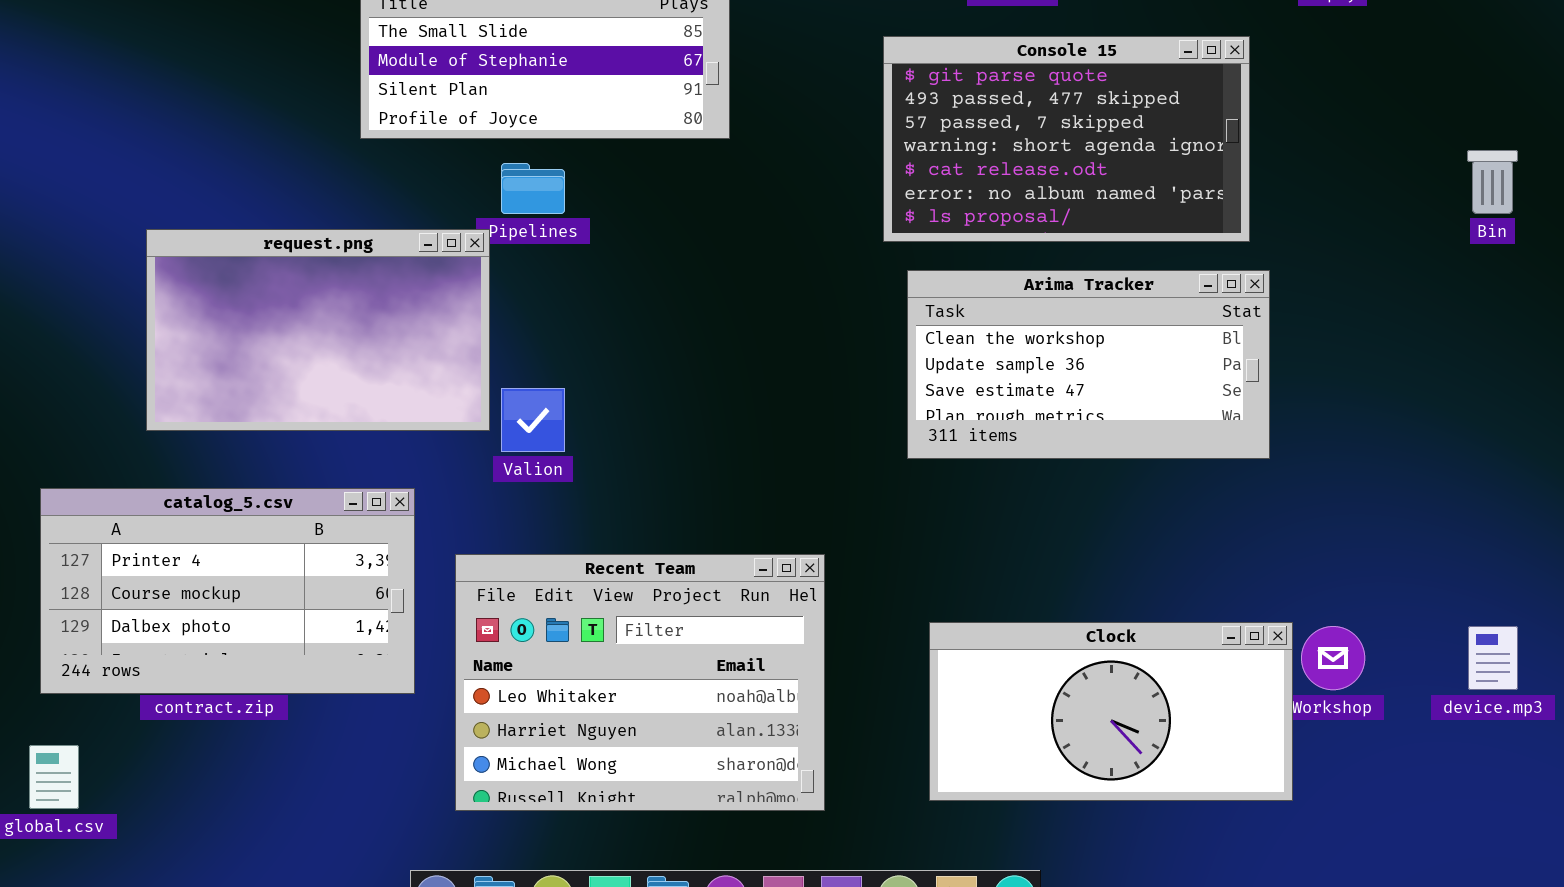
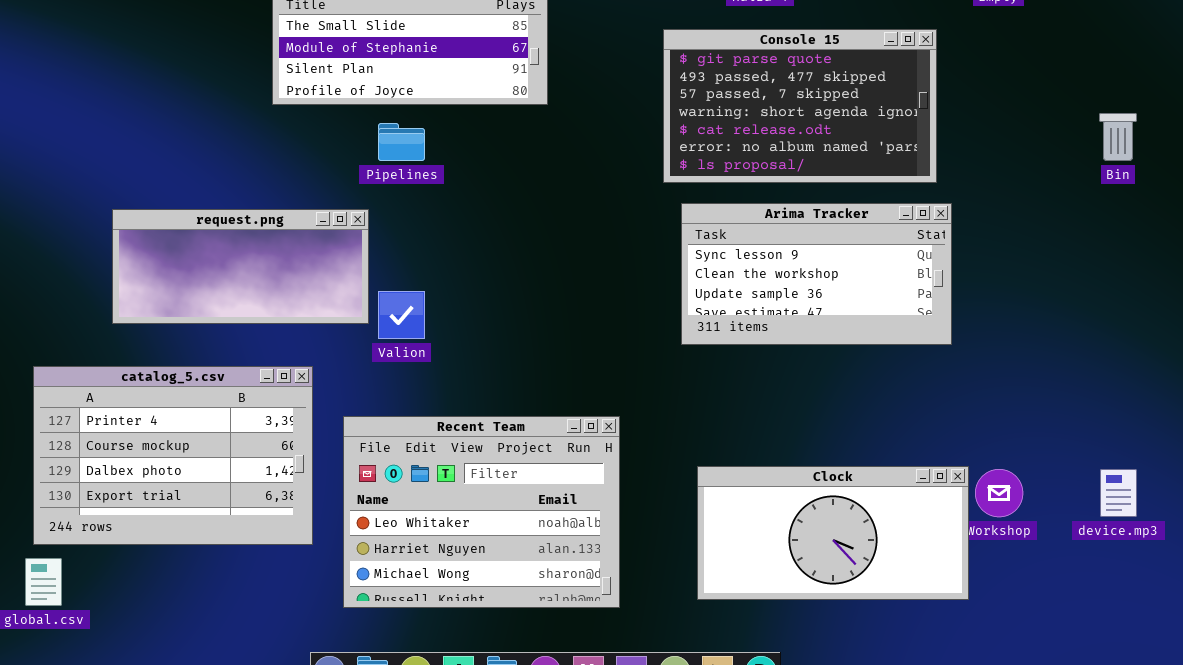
request.png: [146,229,490,431] -> [112,209,369,324], resized
Arima Tracker: [907,270,1270,459] -> [681,203,952,345], scrolled up 1 row
catalog_5.csv: [40,488,415,694] -> [33,366,313,545], resized

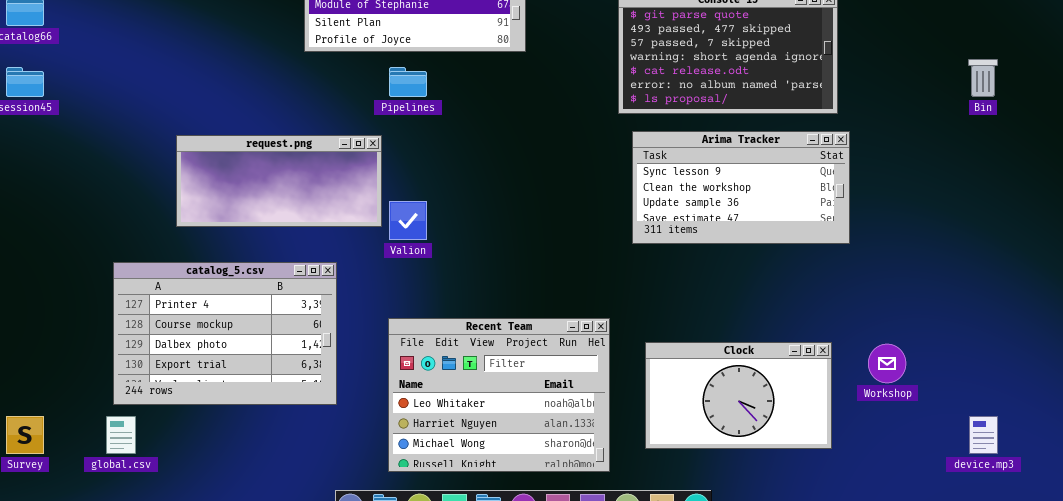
Recent Team: [343,416,620,608] -> [388,318,610,472], moved
Clock: [697,466,969,600] -> [645,342,832,449], resized
device.mp3: [1100,469,1137,517] -> [969,416,998,454], moved

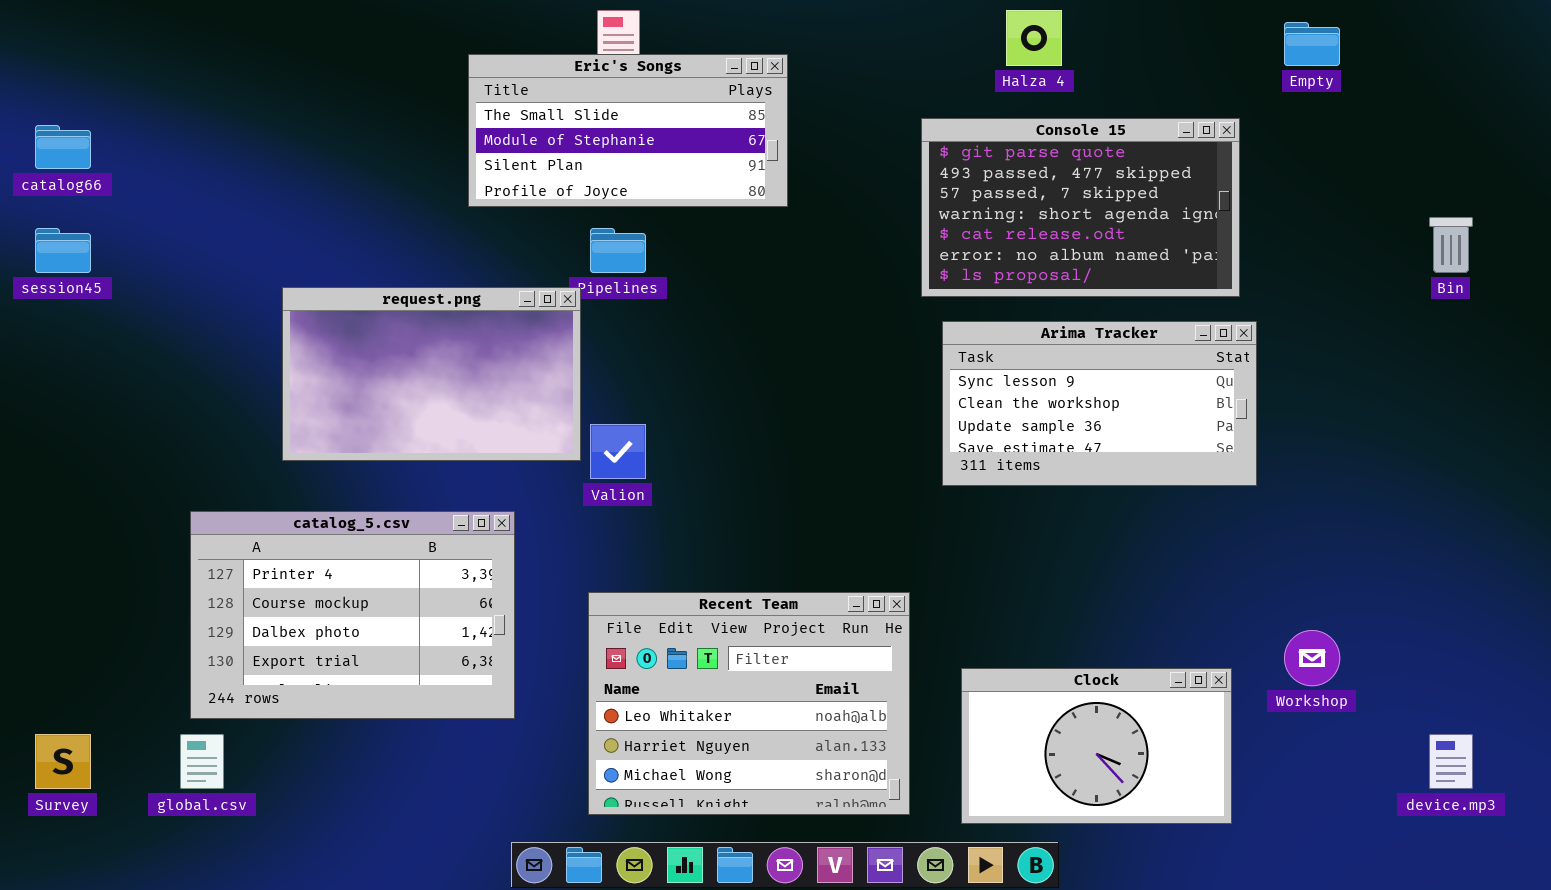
request.png: [176,135,382,227] -> [282,287,581,461], resized
Clock: [645,342,832,449] -> [961,668,1232,824], moved

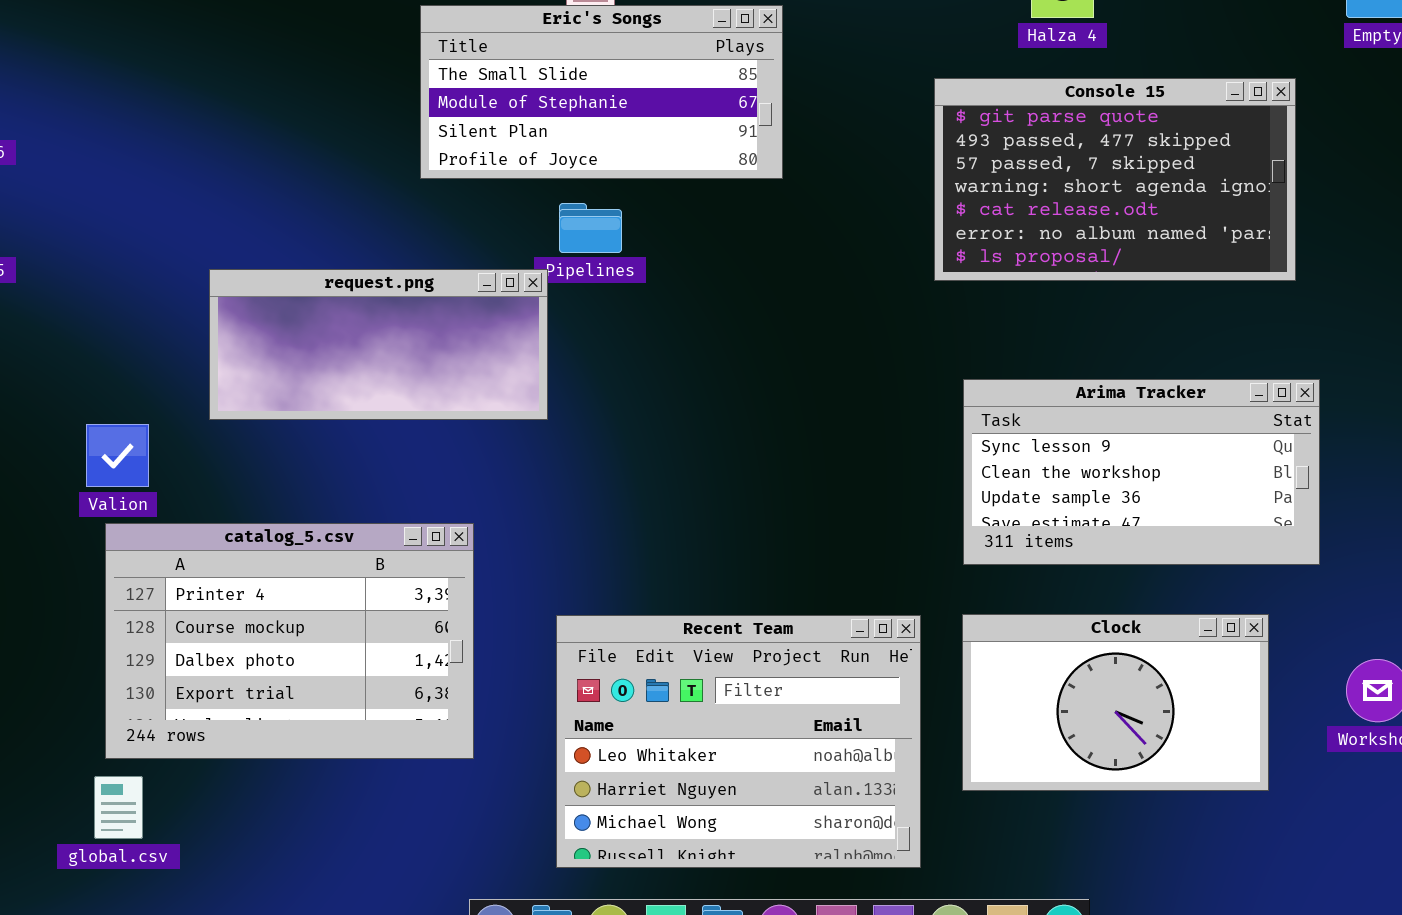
request.png: [282,287,581,461] -> [209,269,548,420], resized
Arima Tracker: [942,321,1257,486] -> [963,379,1320,565], moved
Valion: [590,424,646,479] -> [86,424,149,487], moved
Clock: [961,668,1232,824] -> [962,614,1269,791], moved

